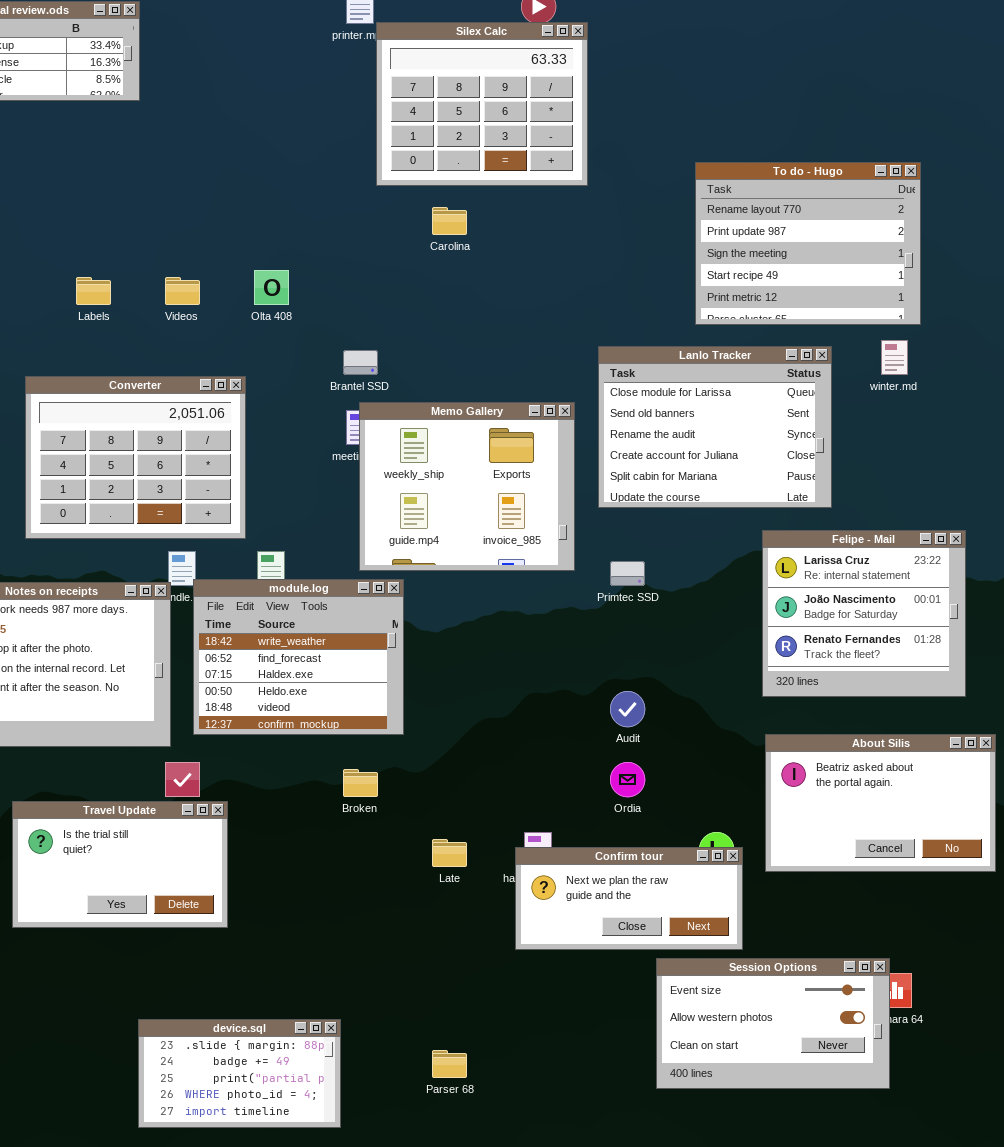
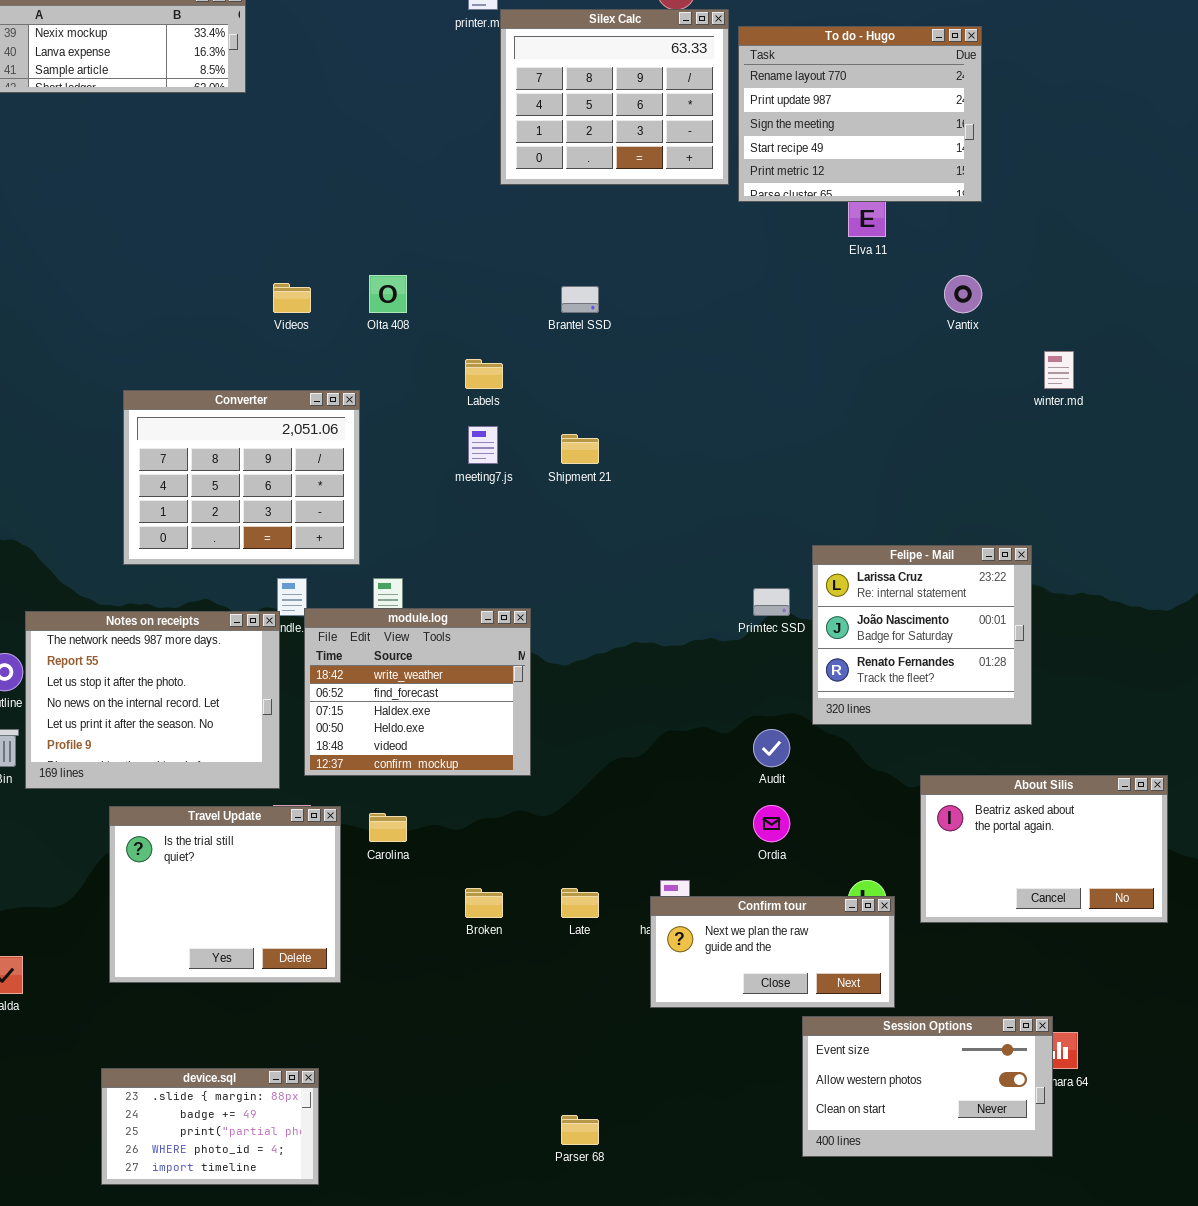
To do - Hugo: [695,162,921,325] -> [738,26,982,202], moved
Carolina: [432,207,467,235] -> [369,813,407,842], moved
Labels: [76,277,111,305] -> [465,359,503,389], moved
Lanlo Tracker: [598,346,832,508] -> none, closed
Brantel SSD: [343,350,378,375] -> [561,286,599,313], moved
Memo Gallery: [359,402,575,571] -> none, closed
Felipe - Mail: [762,530,966,697] -> [812,545,1032,725], moved
Broken: [343,769,378,797] -> [465,888,503,918], moved
Travel Update: [12,801,228,928] -> [109,806,341,983], resized
device.sql: [138,1019,341,1128] -> [101,1068,319,1185], moved

